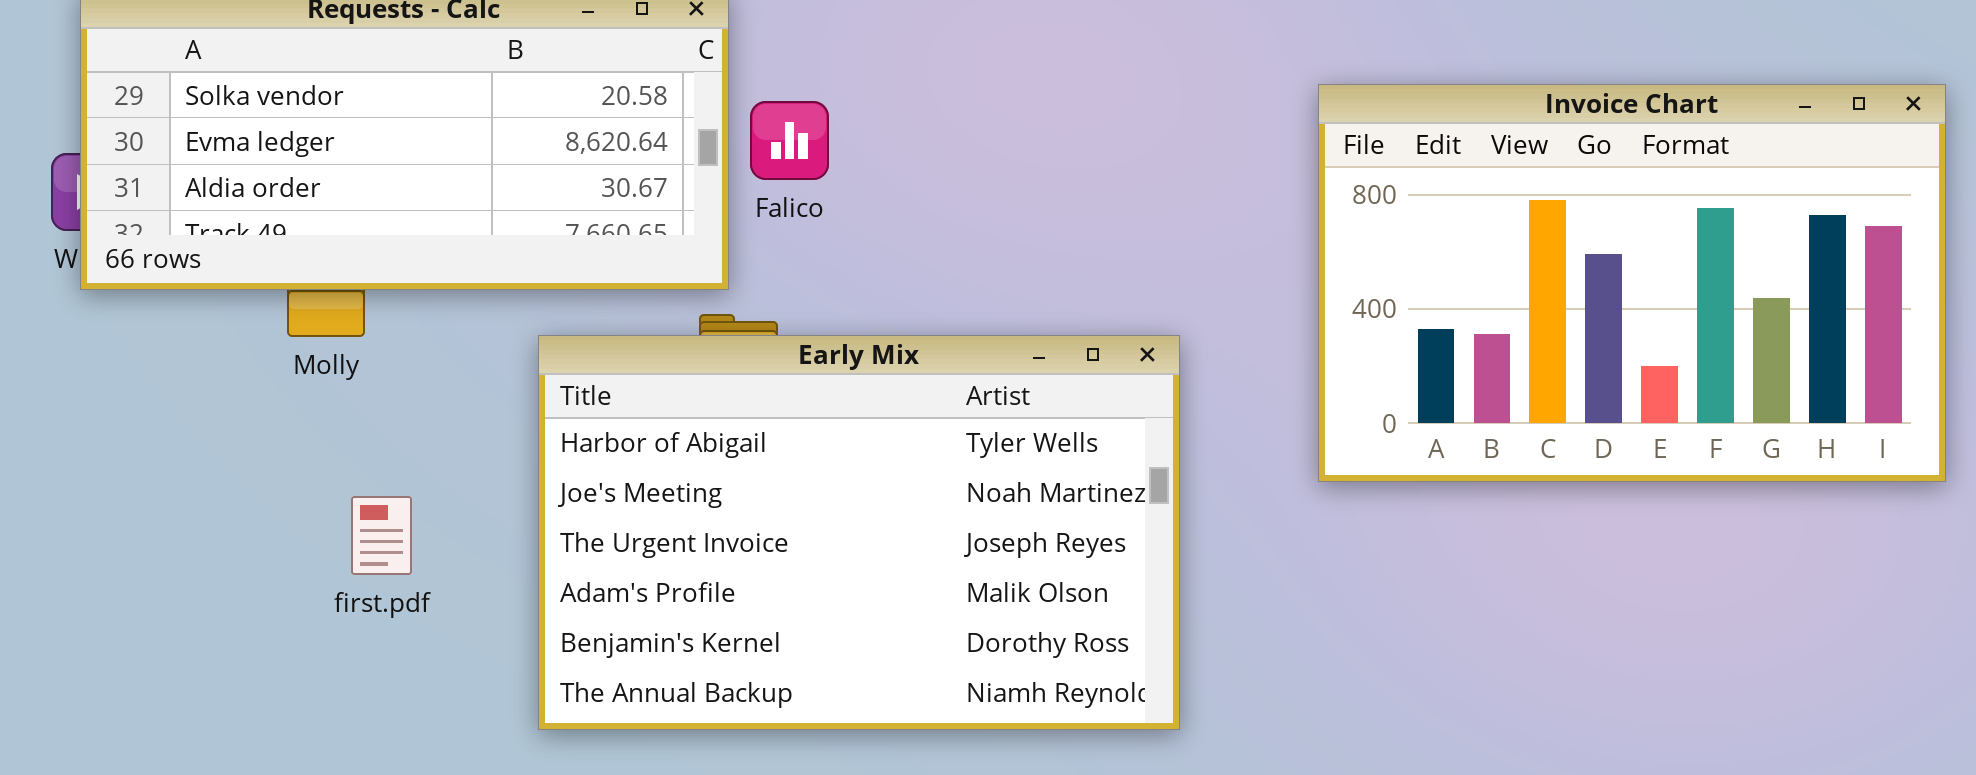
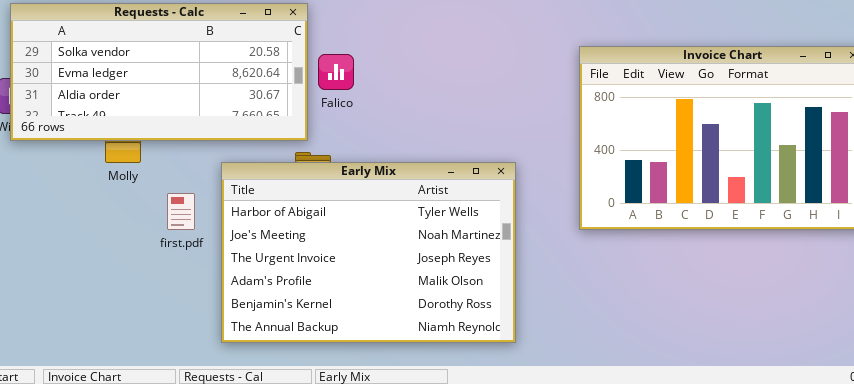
first.pdf: [351,496,412,575] -> [167,193,195,230], moved

